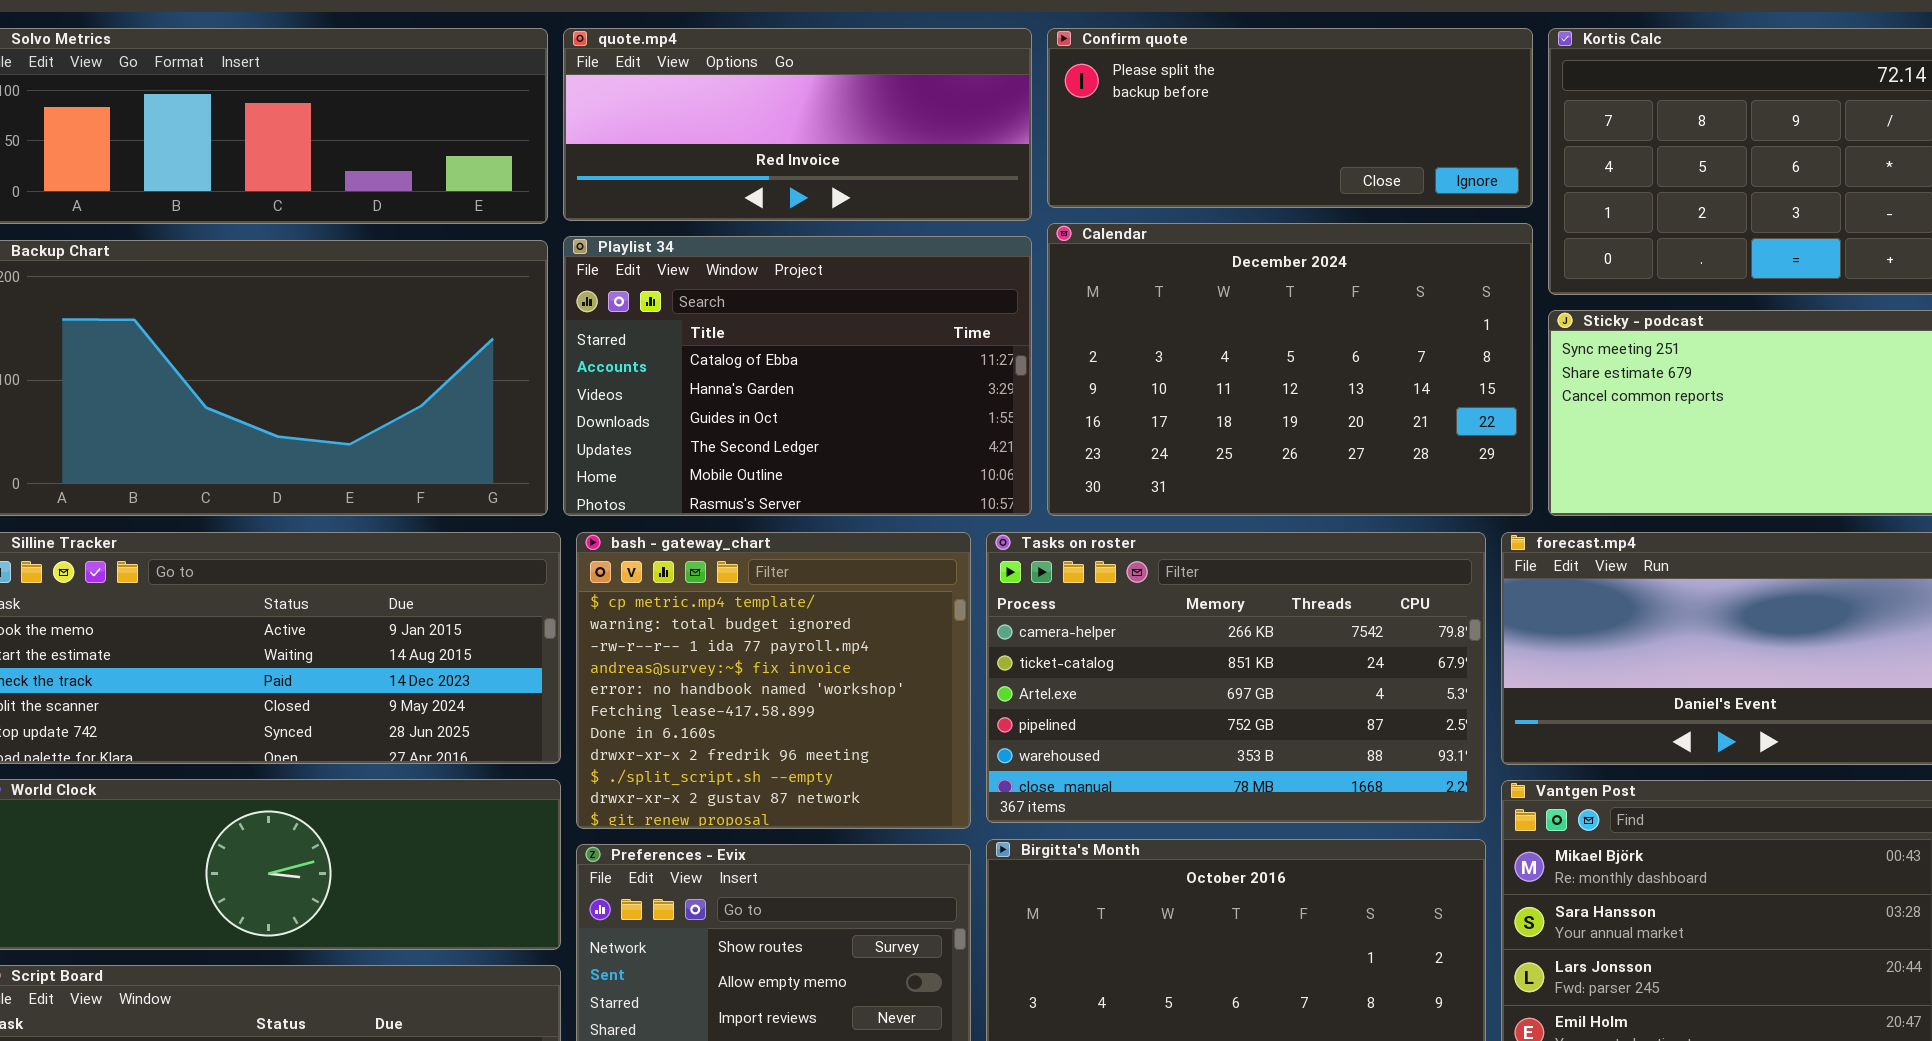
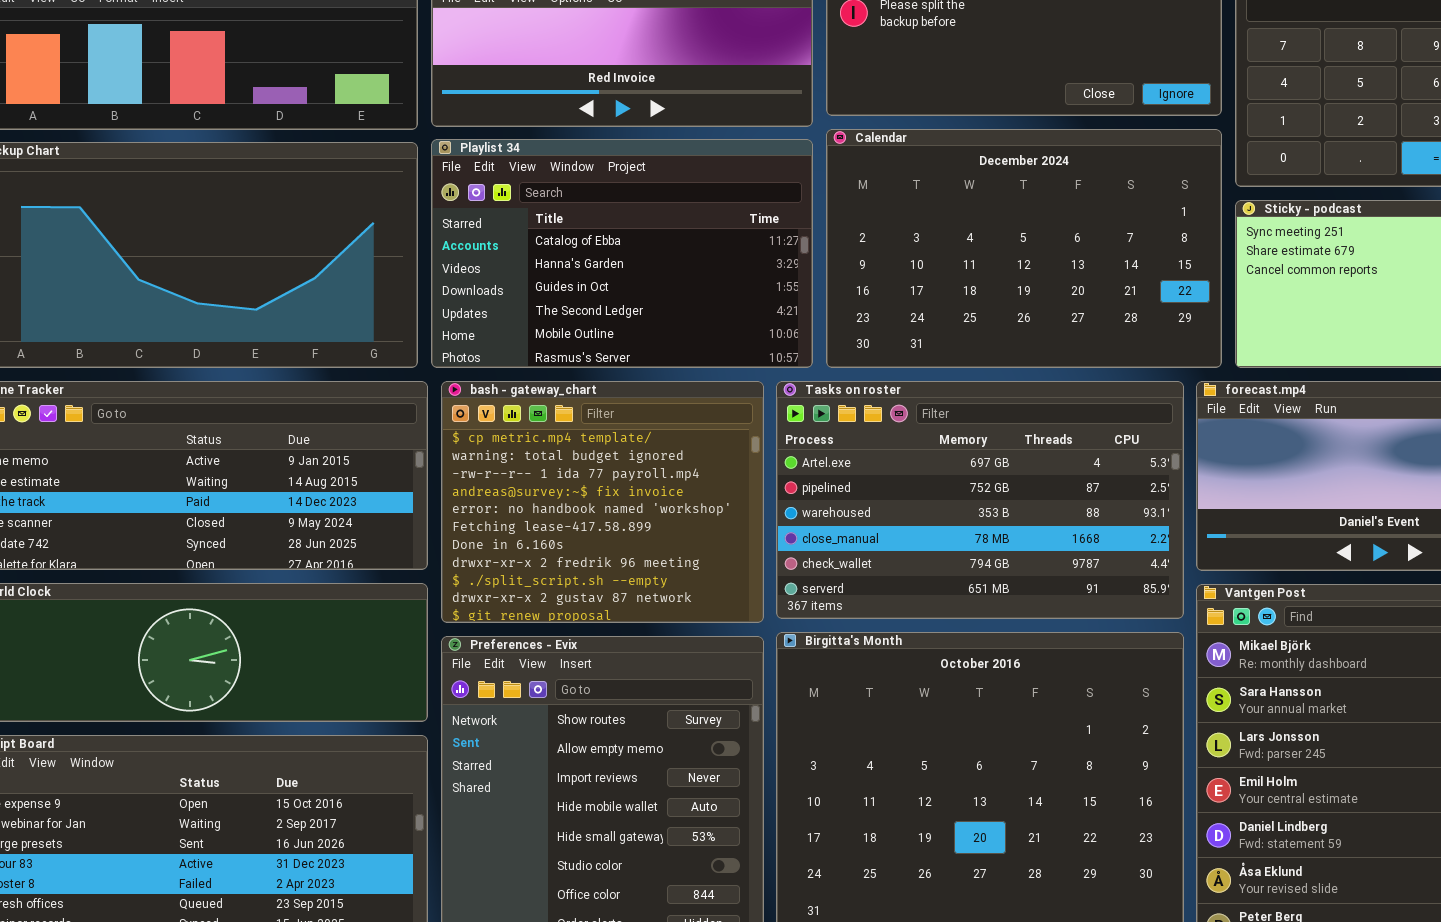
Tasks on roster: [986,532,1486,823] -> [776,381,1184,619], scrolled down 2 rows

